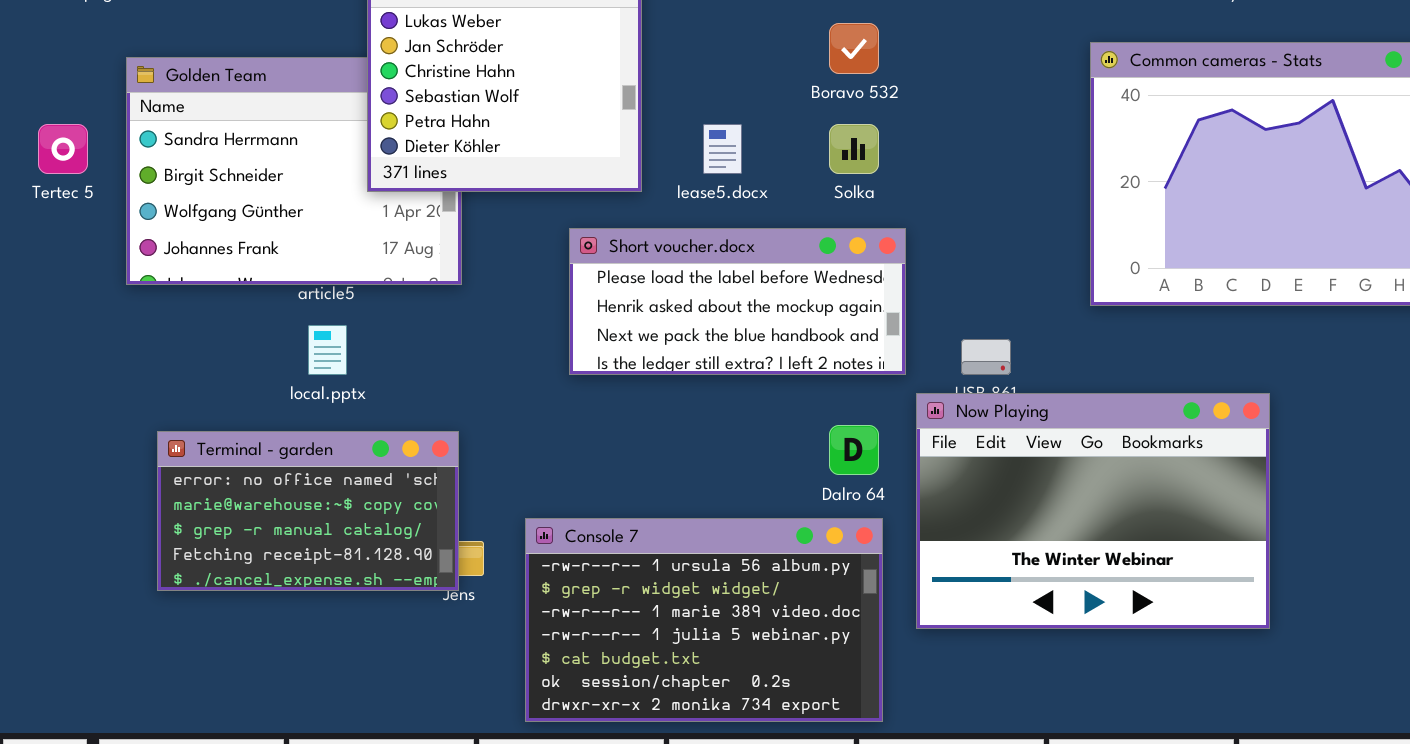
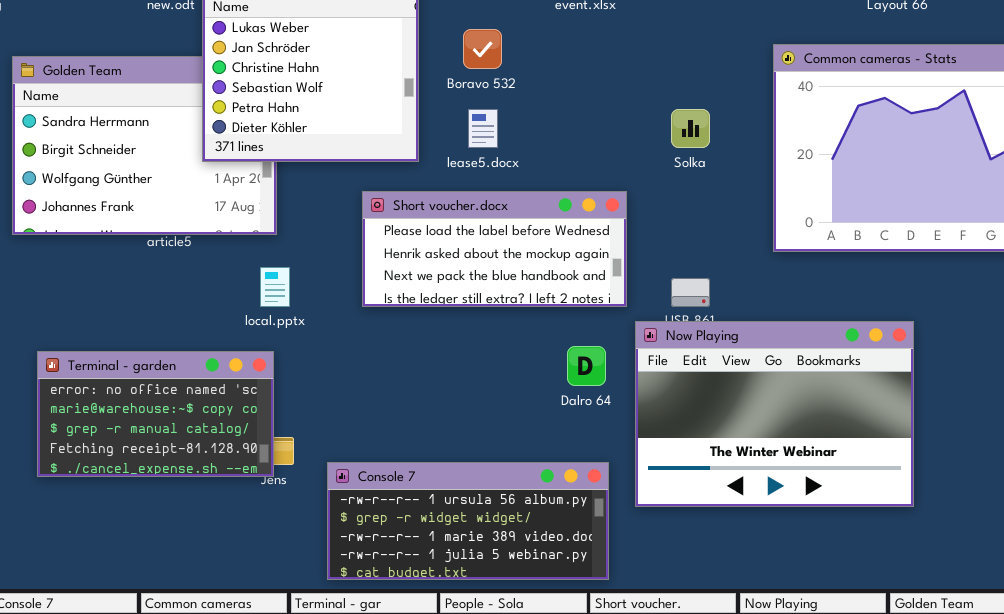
Boravo 532: [829,23,879,74] -> [463,29,502,69], moved
Solka: [829,124,879,174] -> [671,109,710,148], moved
local.pptx: [308,325,347,375] -> [260,267,290,307], moved
Console 7: [525,518,883,722] -> [327,462,609,580], resized

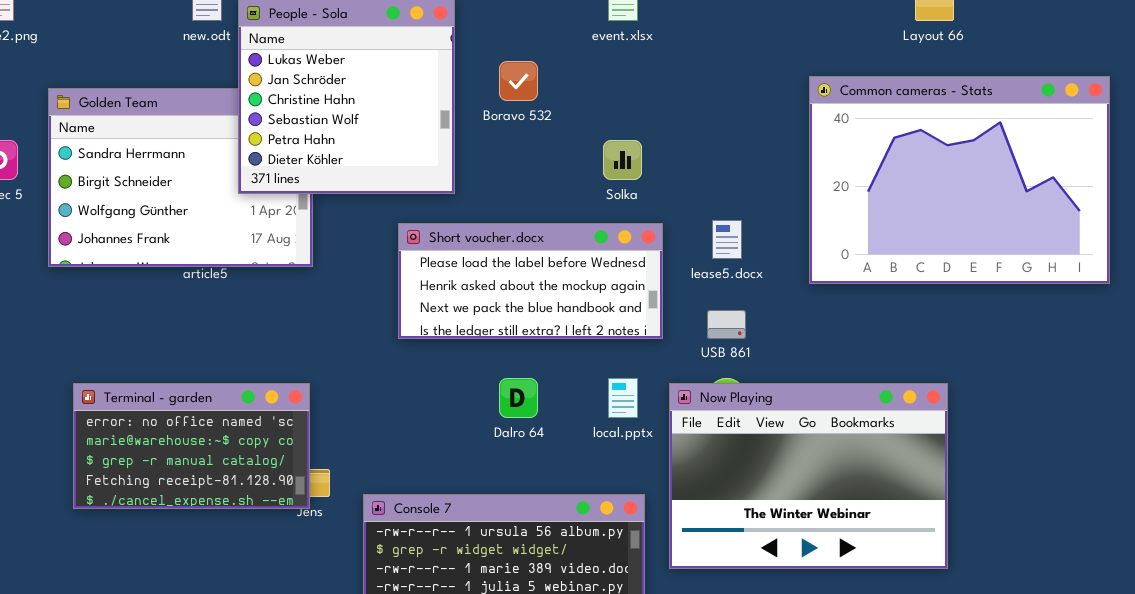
lease5.docx: [468,109,498,148] -> [712,220,742,259], moved
Solka: [671,109,710,148] -> [603,140,642,180], moved
local.pptx: [260,267,290,307] -> [608,378,638,418], moved
Now Playing: [635,321,914,507] -> [669,383,948,569], moved
Dalro 64: [567,346,606,386] -> [499,378,538,418], moved

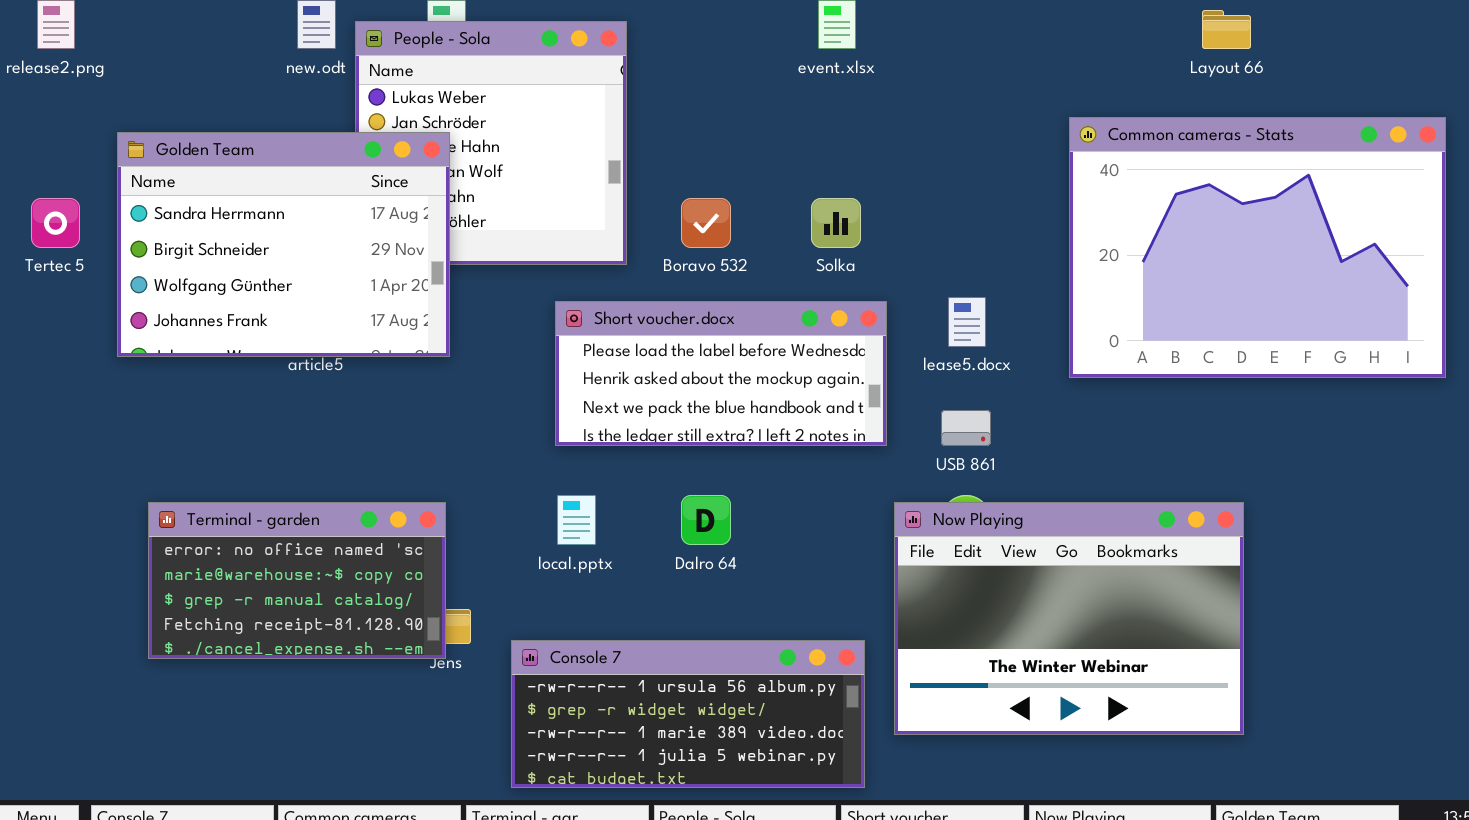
Boravo 532: [499,61,538,101] -> [681,198,731,248], moved
Golden Team: [48,88,313,267] -> [117,132,450,357], raised
local.pptx: [608,378,638,418] -> [557,495,596,545], moved

